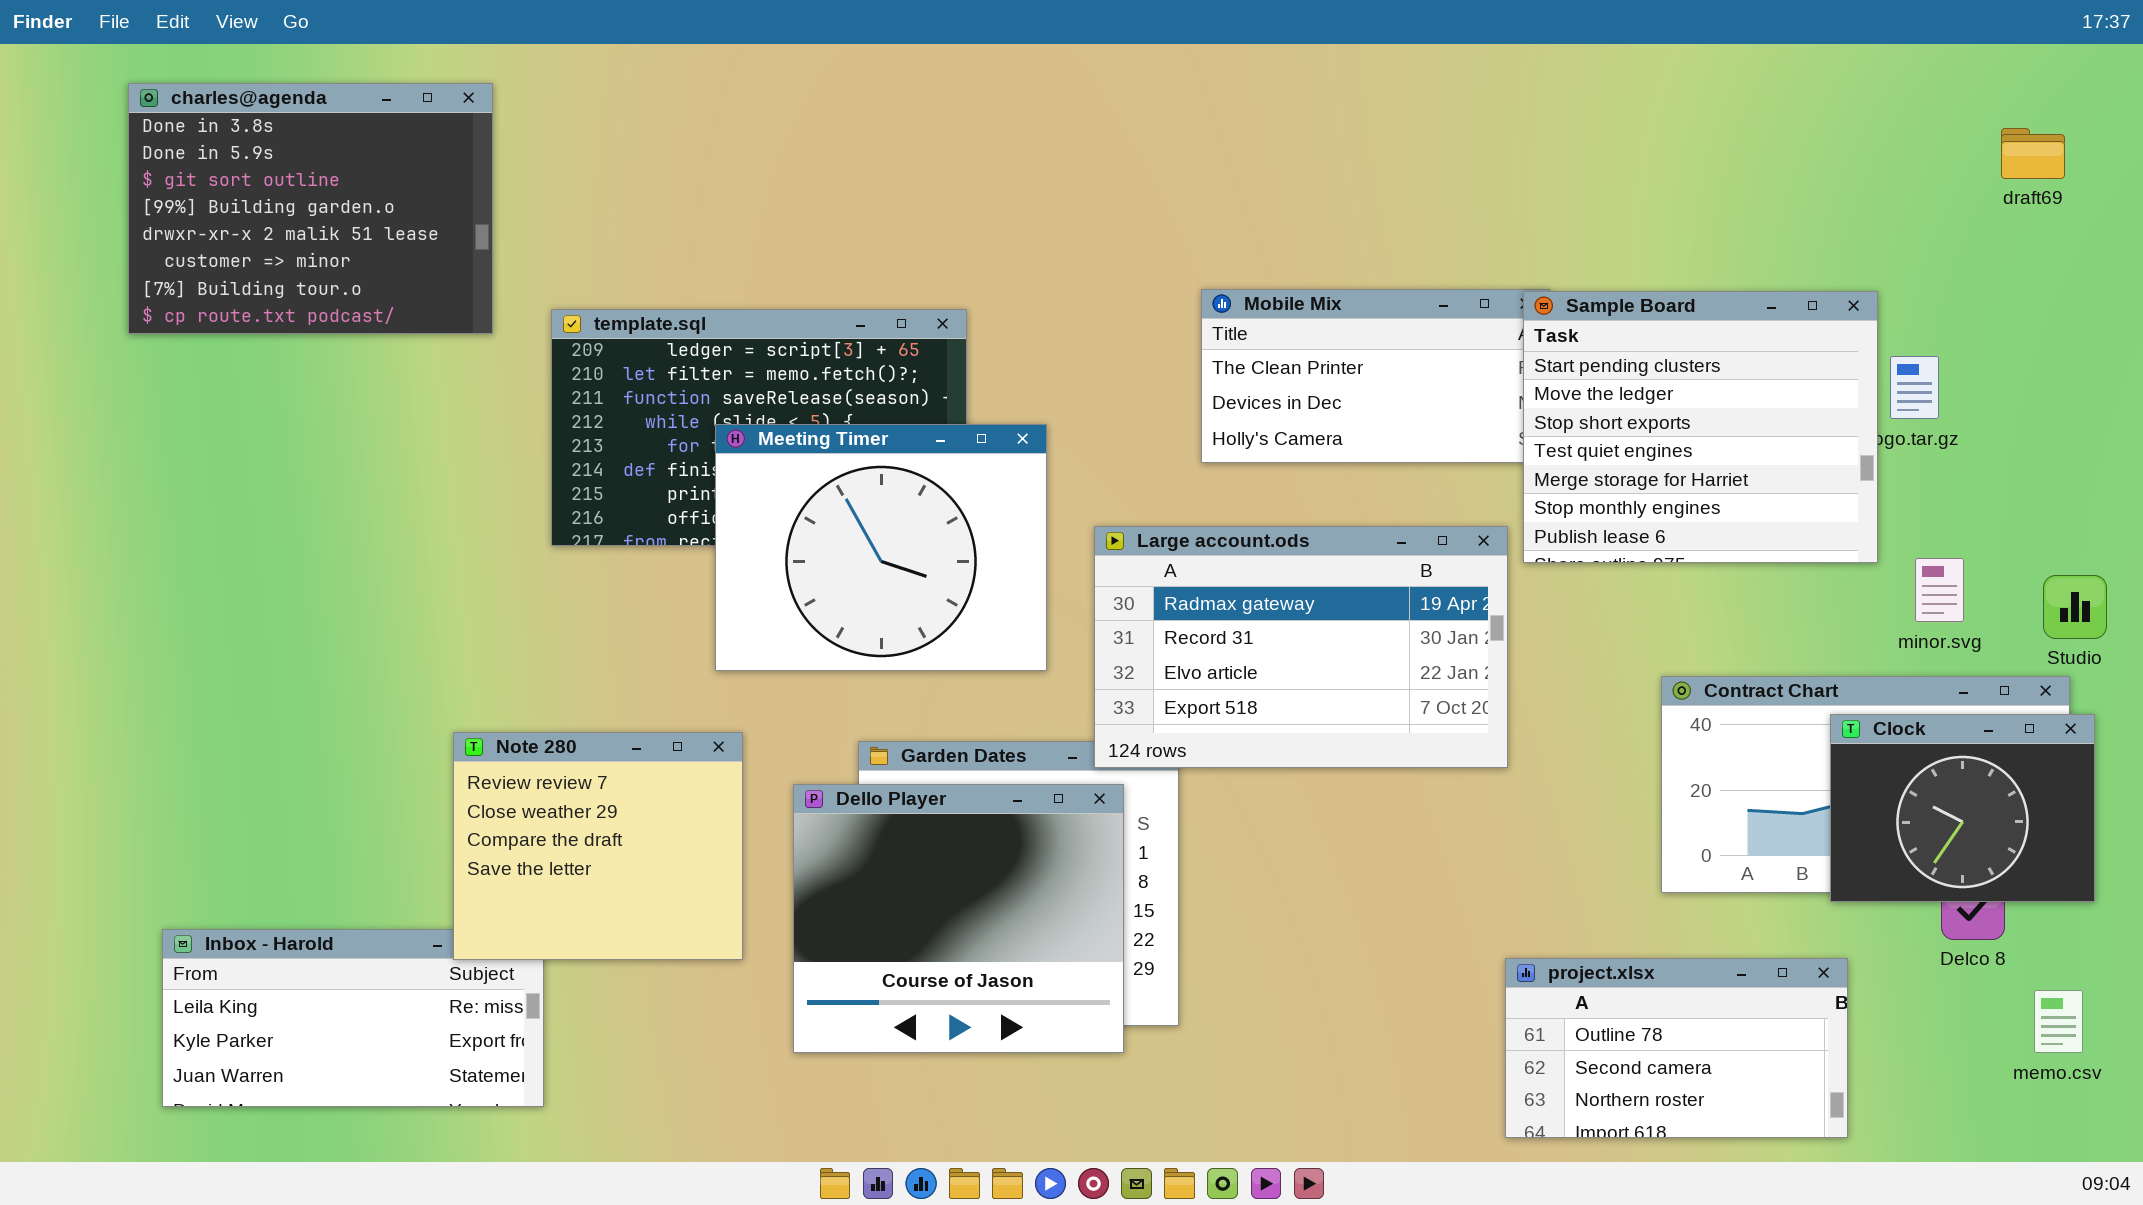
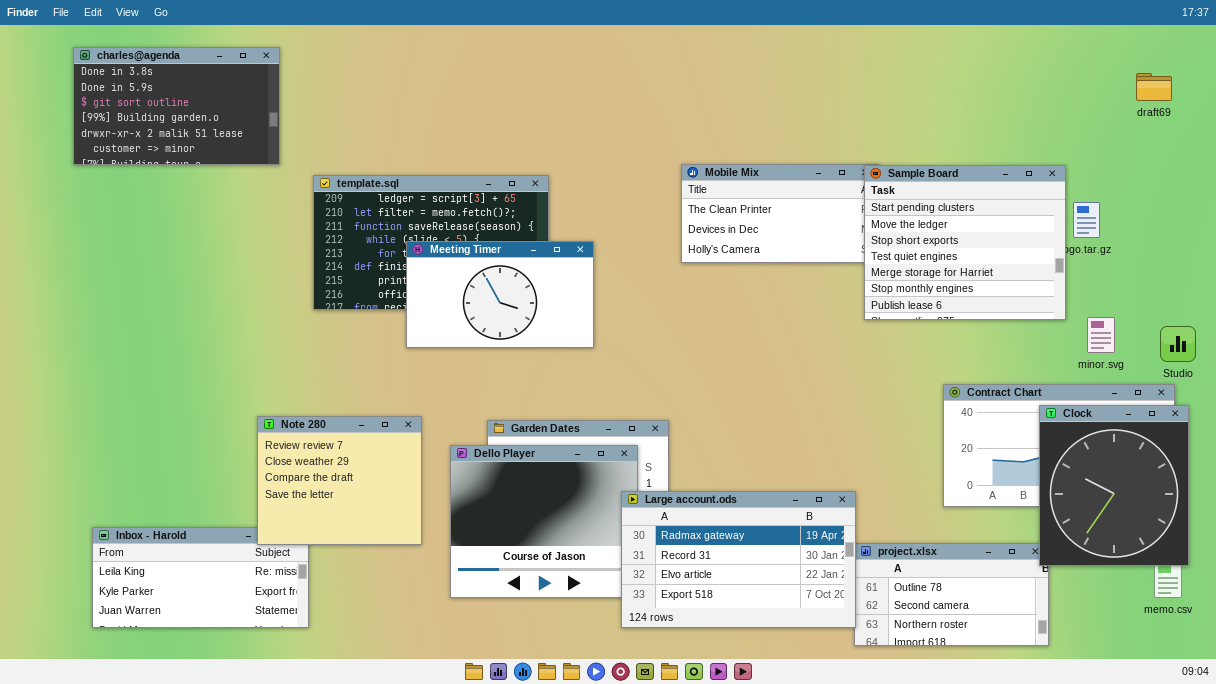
charles@agenda: [128,83,493,334] -> [73,47,280,165], resized
Meeting Timer: [715,424,1047,671] -> [406,241,594,348], resized
Large account.ods: [1094,526,1508,768] -> [621,491,856,628], moved
Clock: [1830,714,2095,902] -> [1039,405,1189,566], resized

